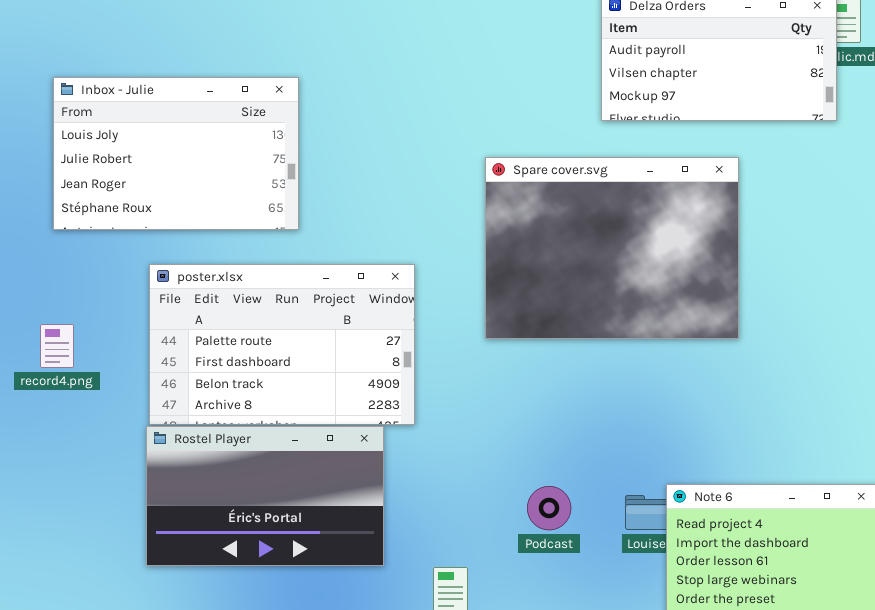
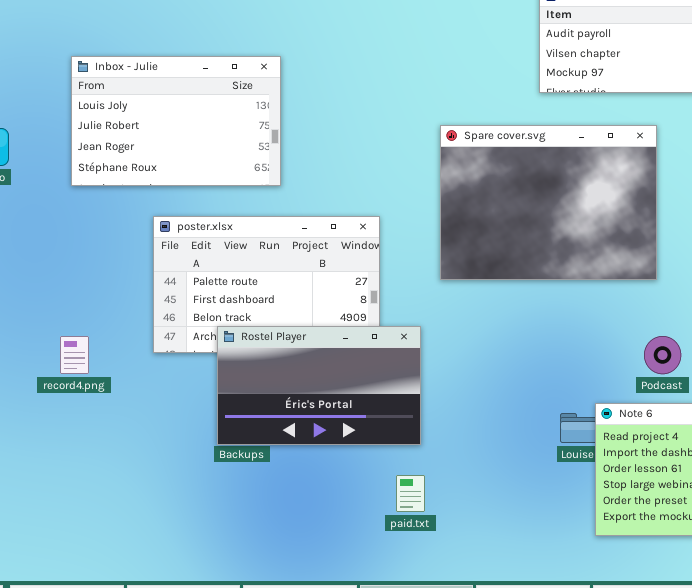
record4.png: [40,324,74,368] -> [60,336,89,374], moved
Rostel Player: [146,426,384,566] -> [217,326,421,445], moved
Podcast: [527,486,571,530] -> [644,336,681,374], moved

